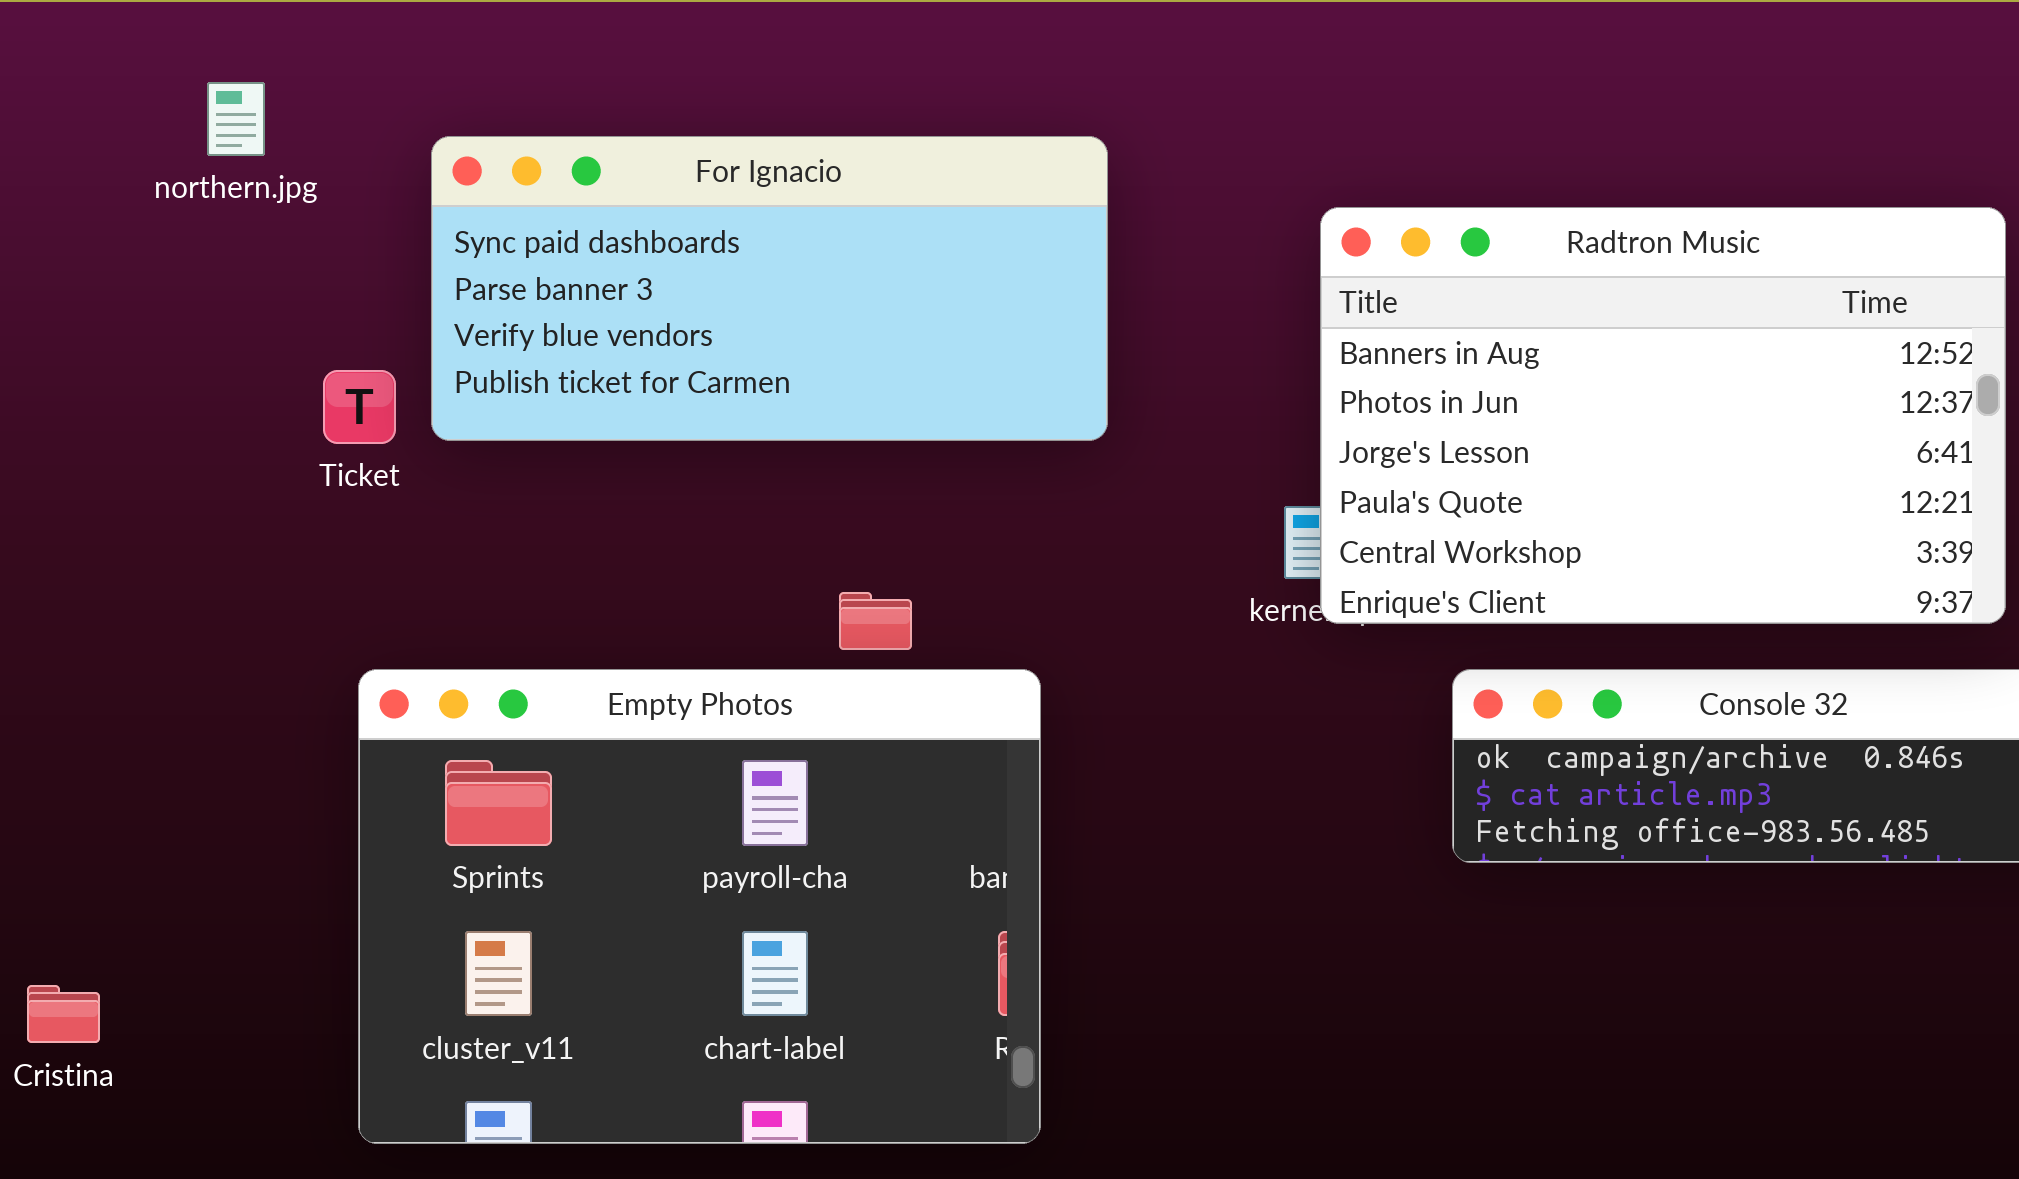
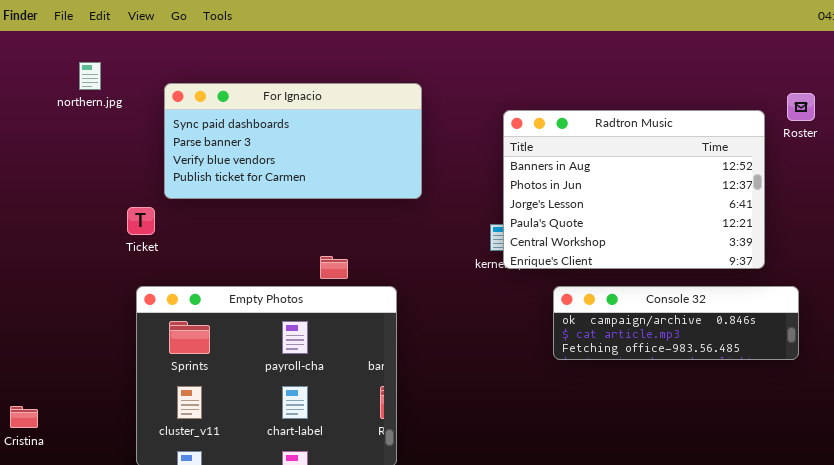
Ticket: [323,370,396,444] -> [127,207,155,235], moved

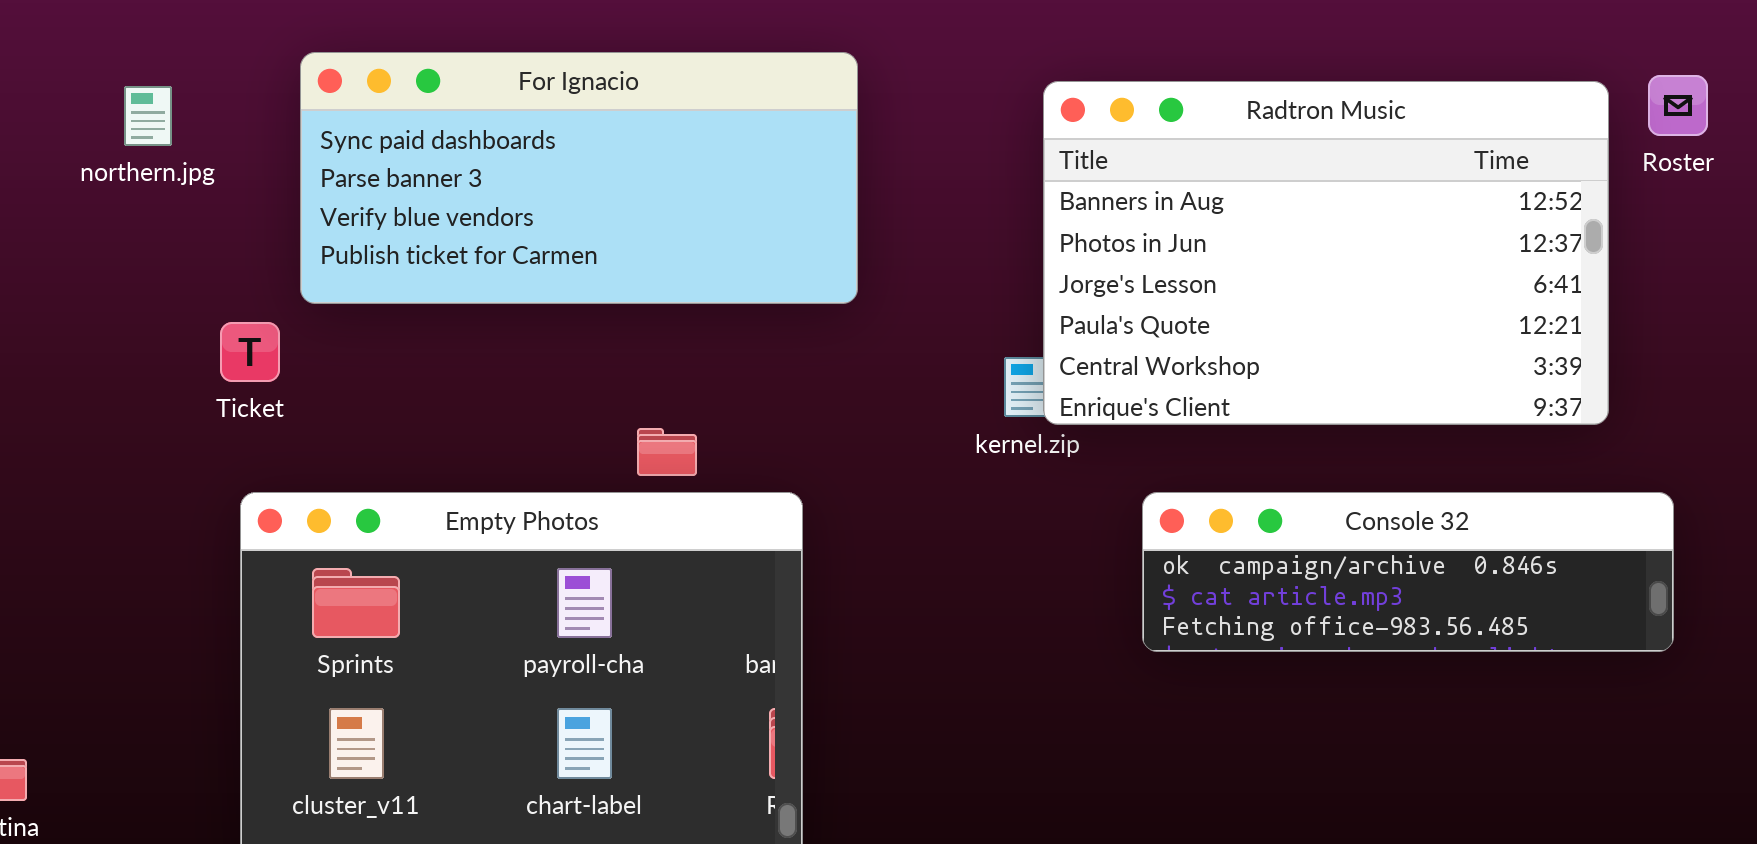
northern.jpg: [79,62,101,90] -> [124,86,172,146], moved
Radtron Music: [503,110,765,269] -> [1043,81,1609,425], moved

